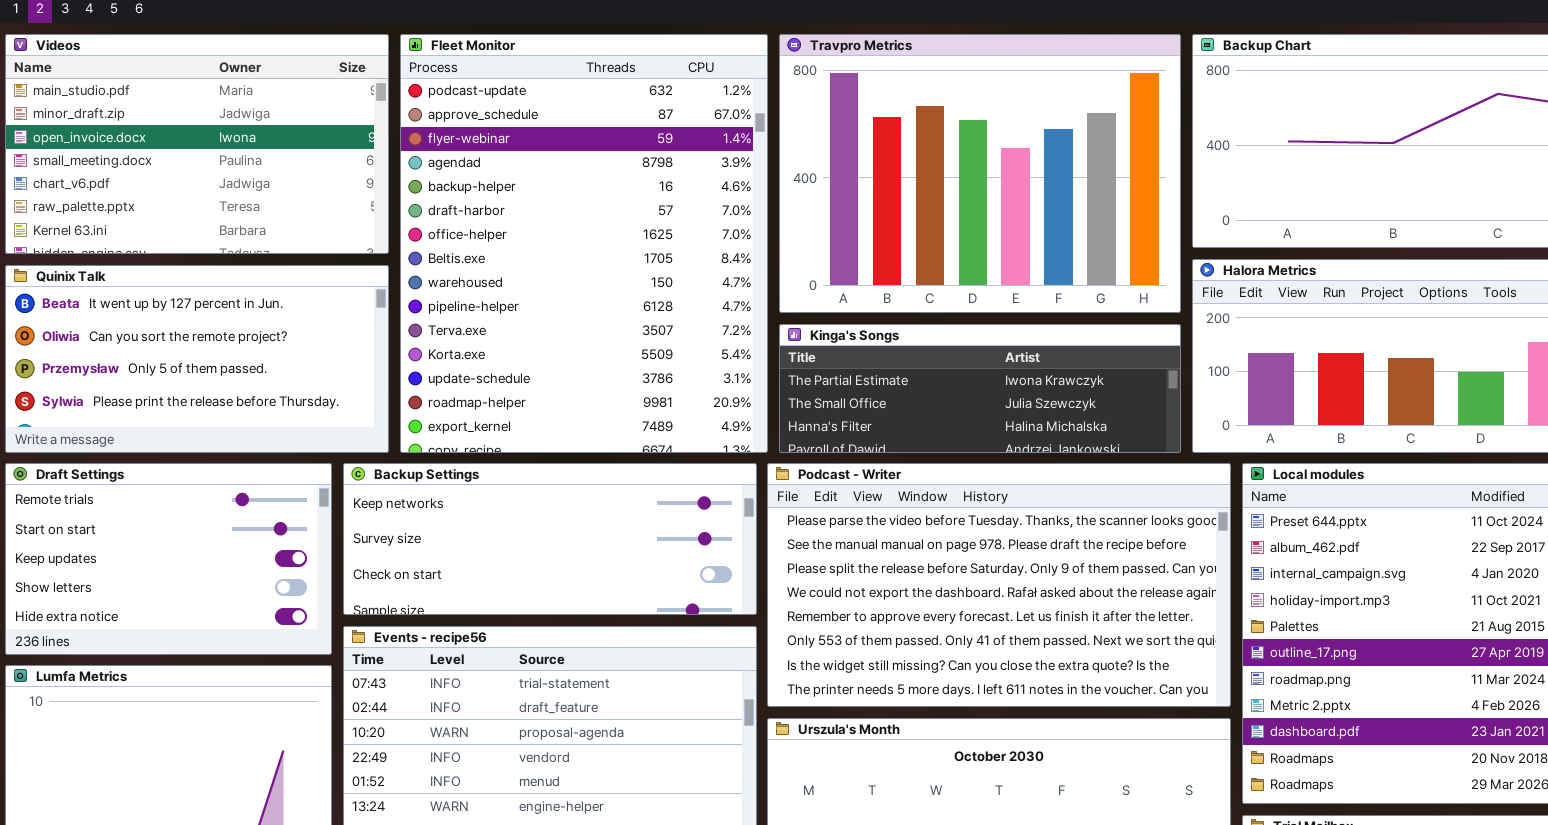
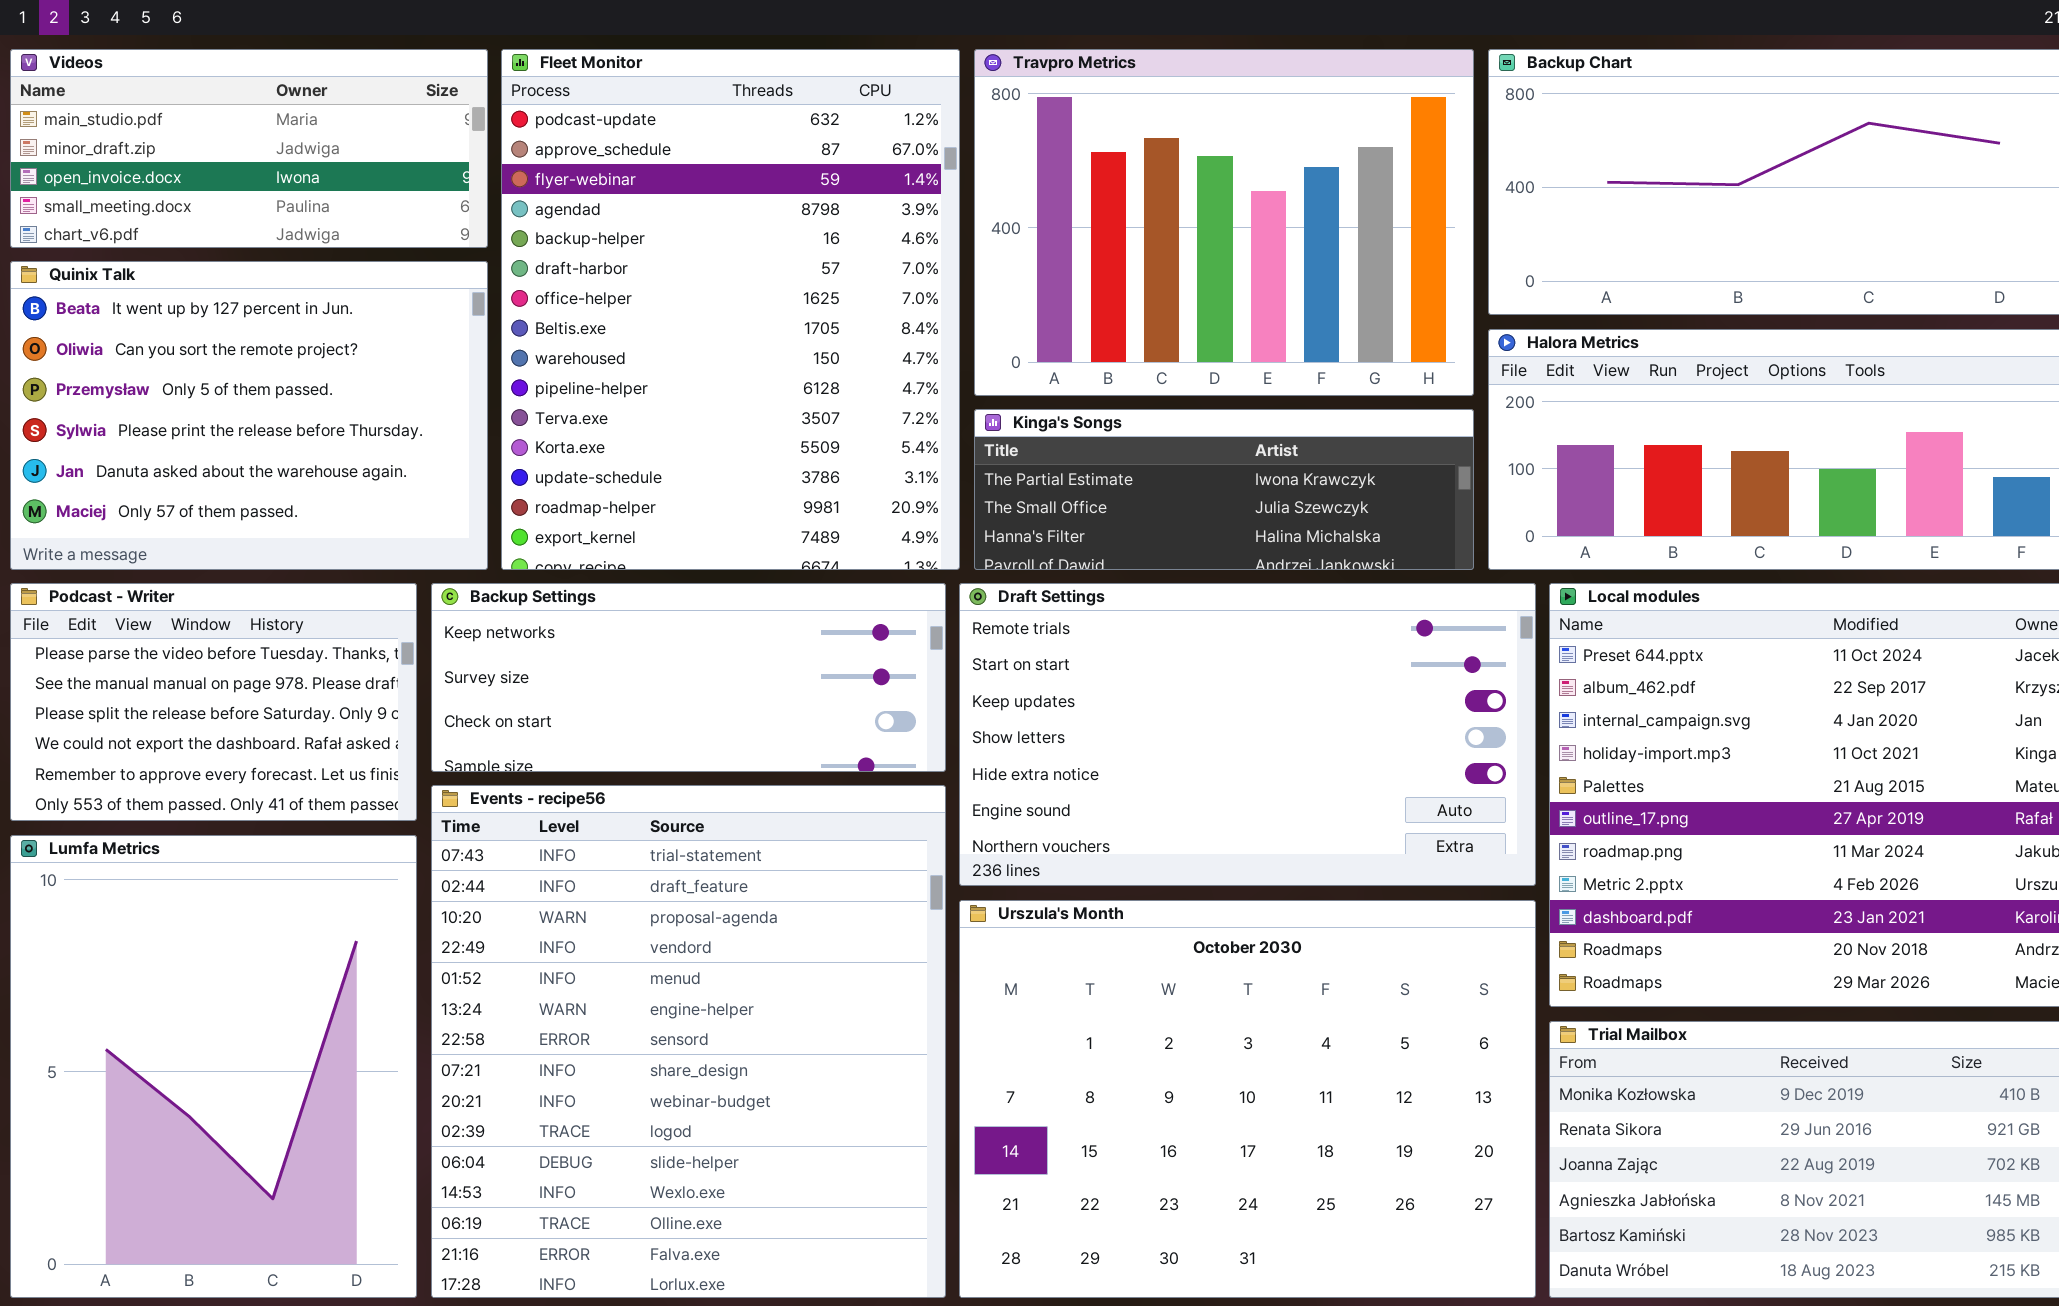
Videos: [5,34,389,254] -> [10,49,488,248], resized
Quinix Talk: [5,265,389,453] -> [10,261,488,570], resized
Draft Settings: [5,463,332,655] -> [959,583,1536,886], moved, resized
Podcast - Writer: [767,463,1231,707] -> [10,583,417,821], moved, resized

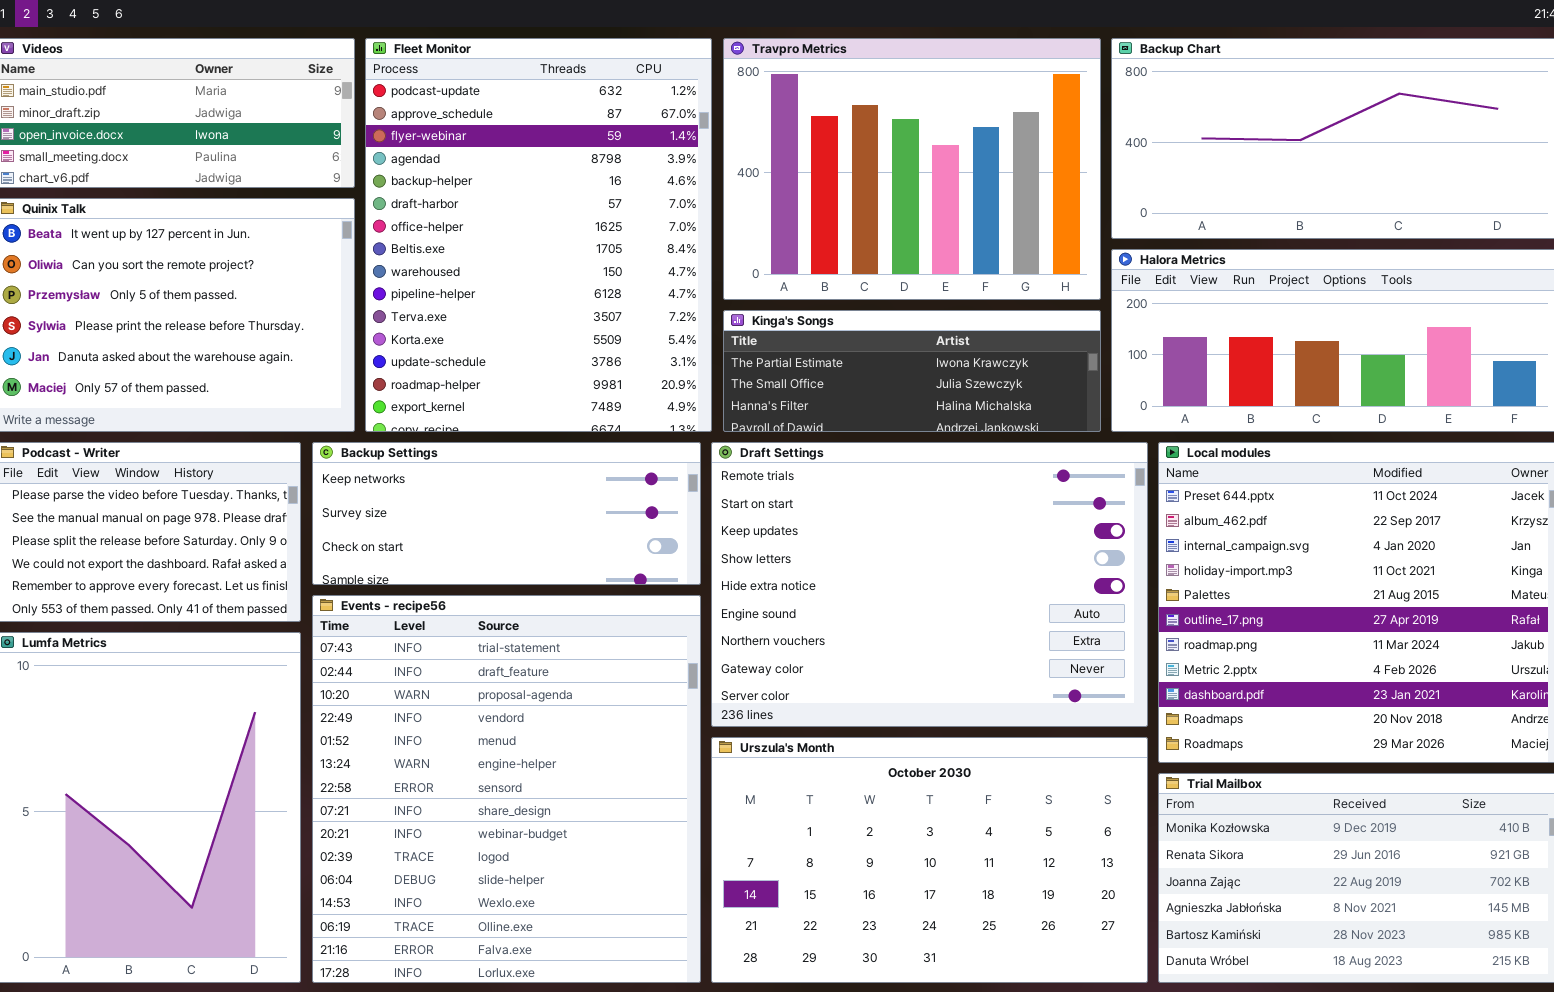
Draft Settings: [959,583,1536,886] -> [711,442,1148,727], resized
Urszula's Month: [959,900,1536,1298] -> [711,737,1148,983], resized

